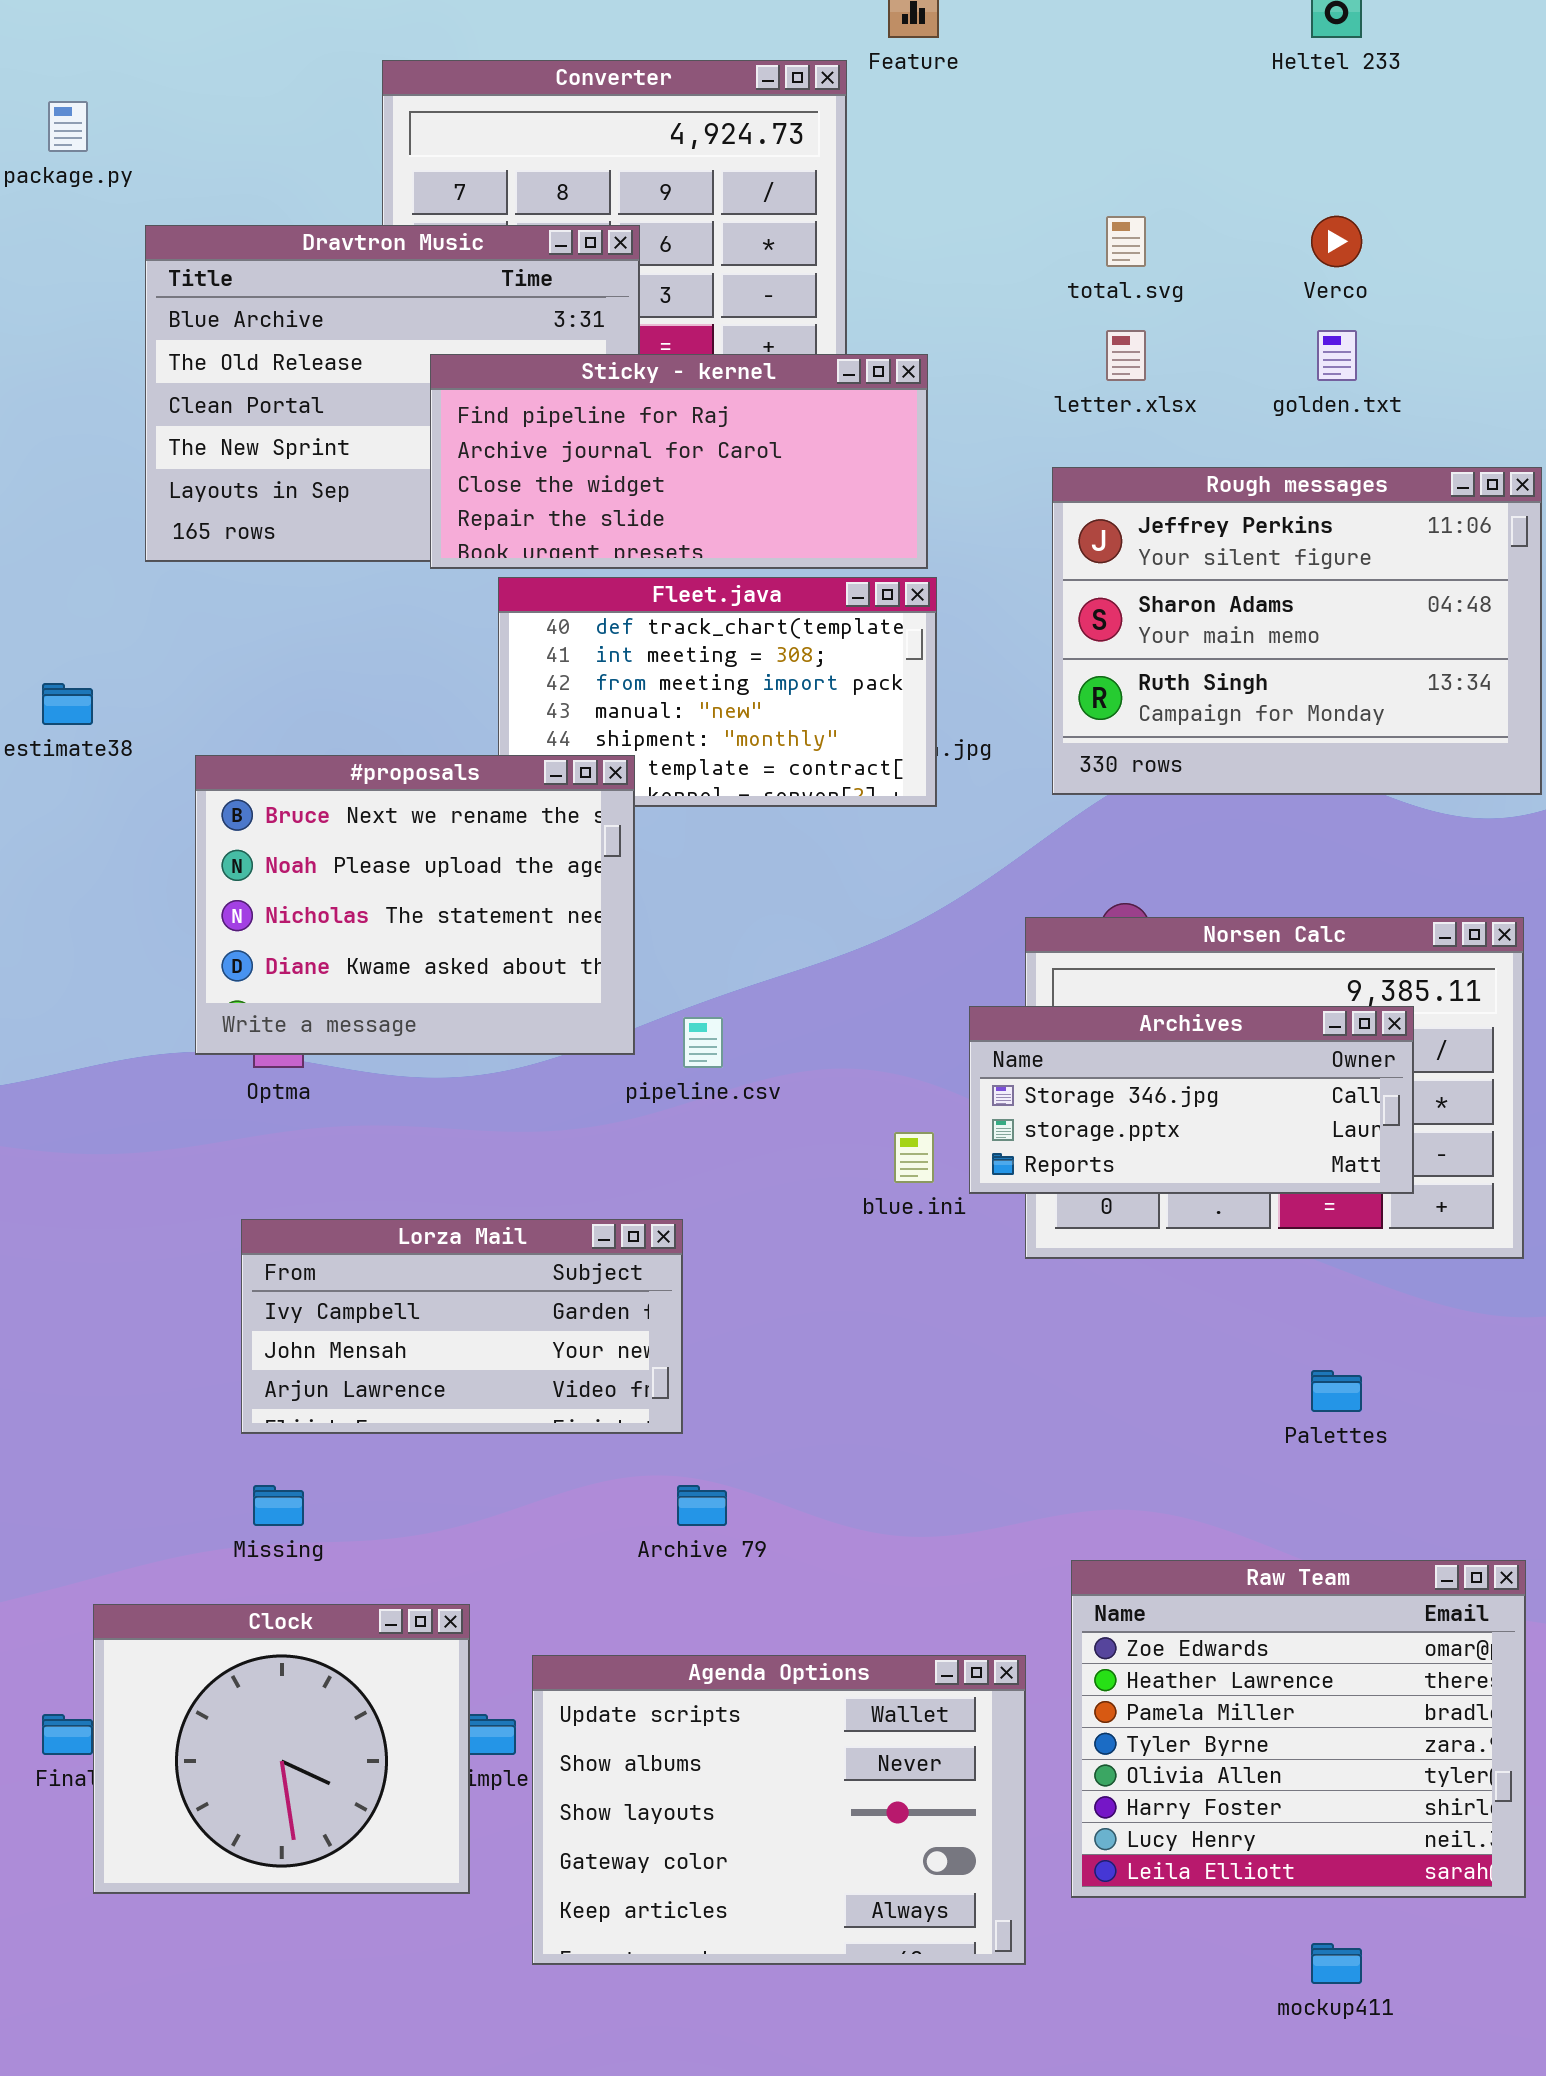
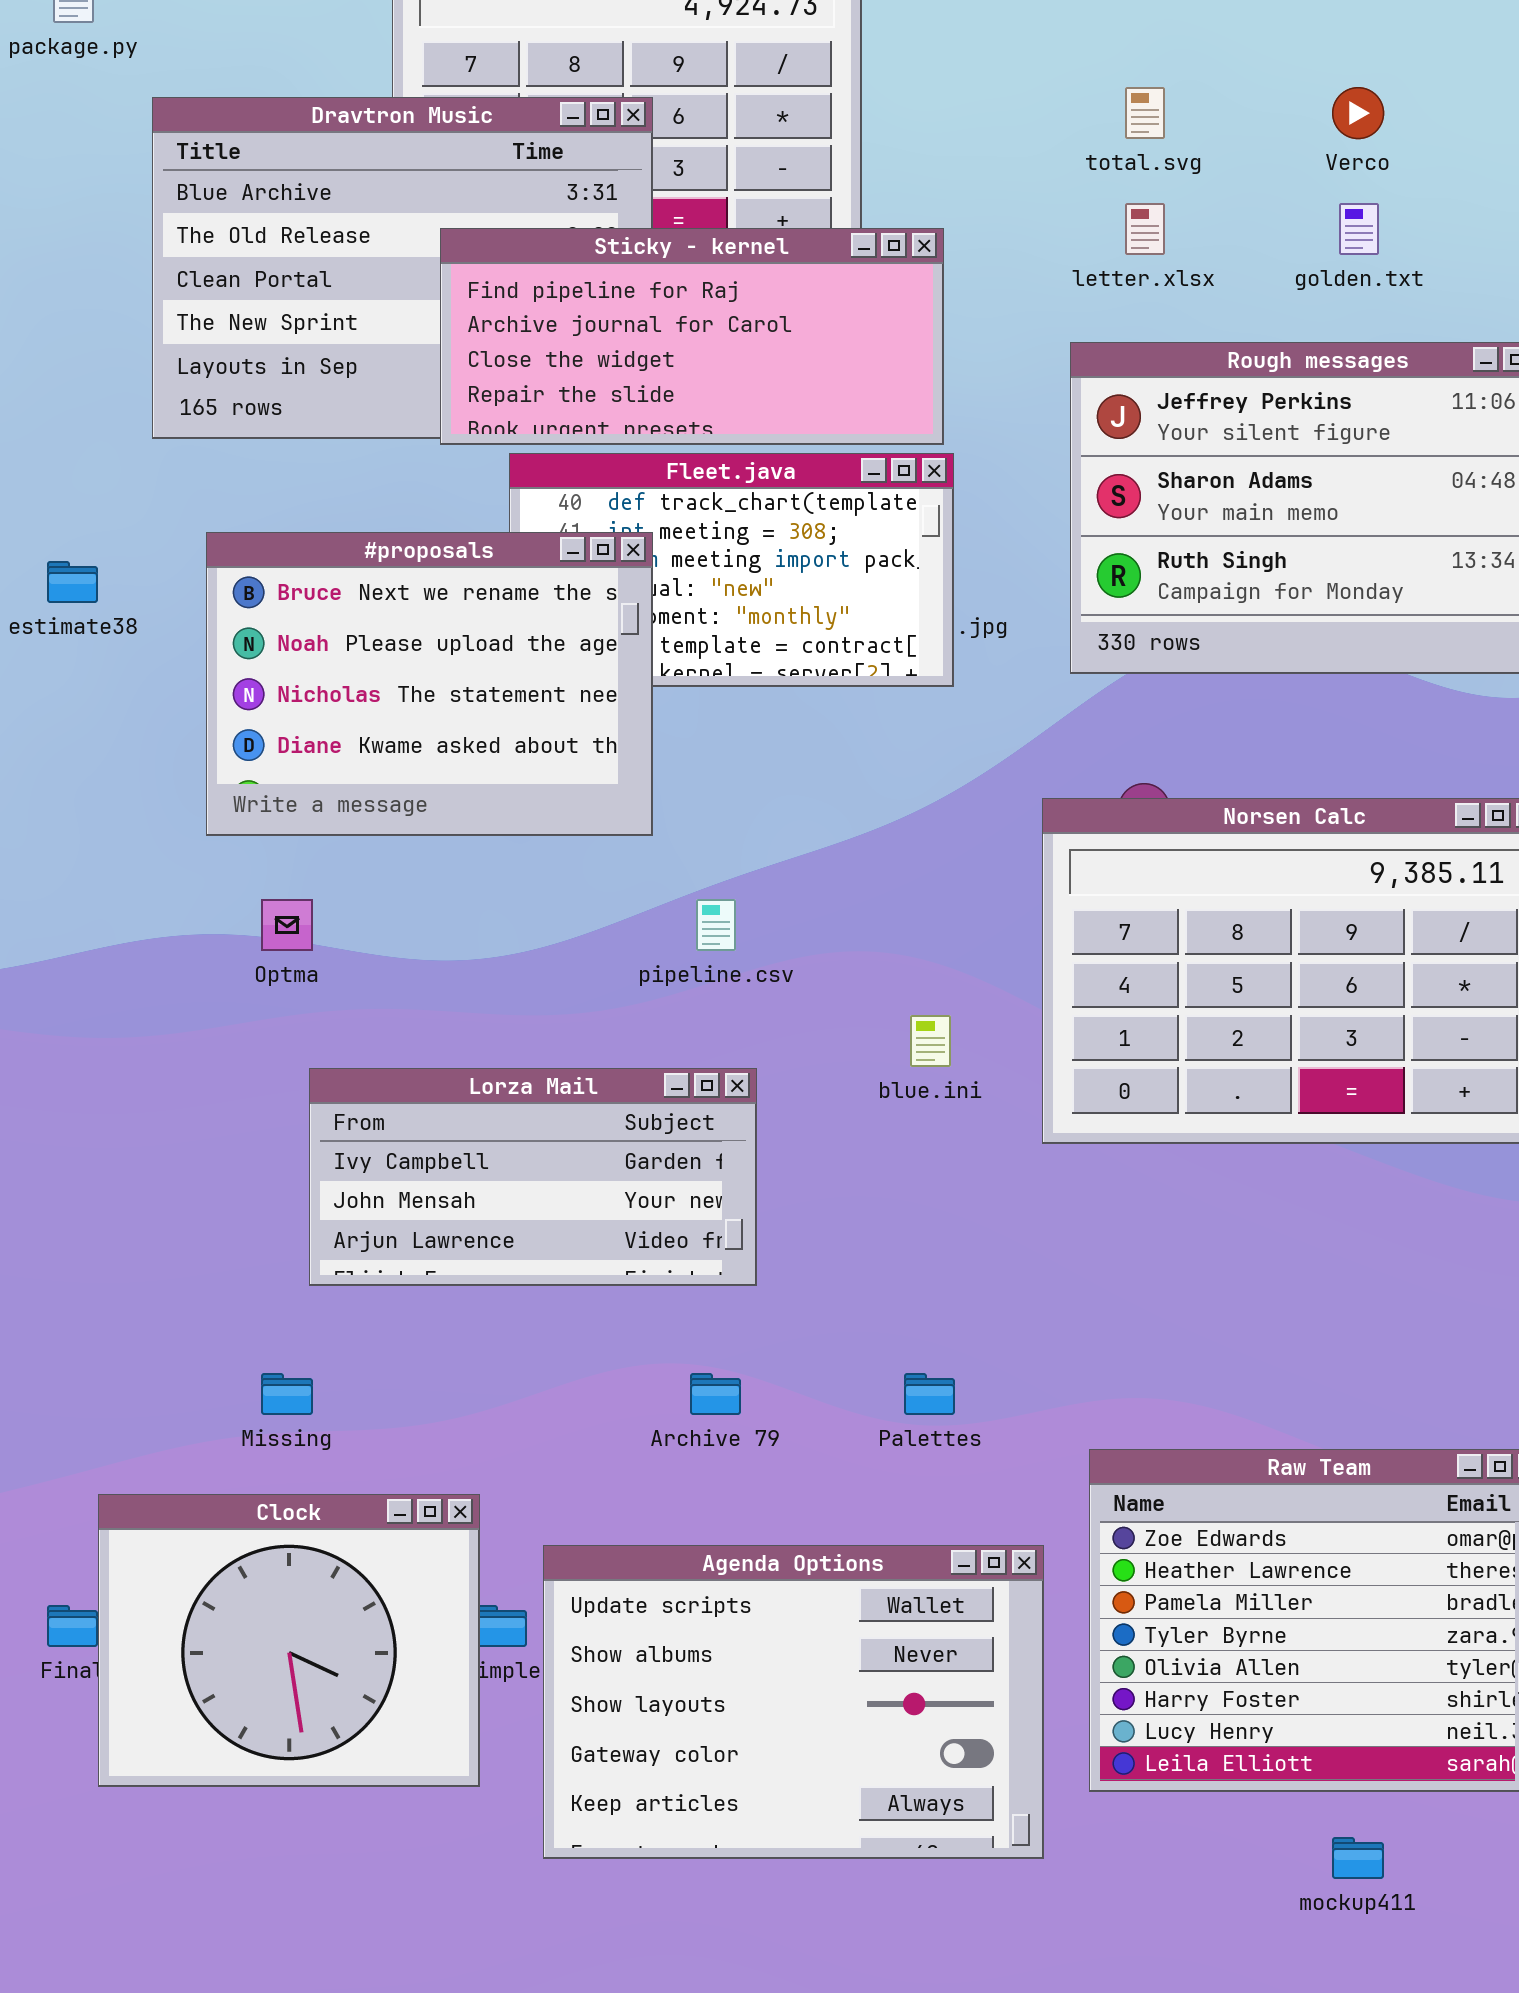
#proposals: [195,755,635,1055] -> [206,532,653,836], moved
Archives: [969,1006,1414,1194] -> none, closed
Lorza Mail: [241,1219,683,1434] -> [309,1068,757,1286], moved
Palettes: [1311,1370,1362,1412] -> [904,1373,955,1415], moved

